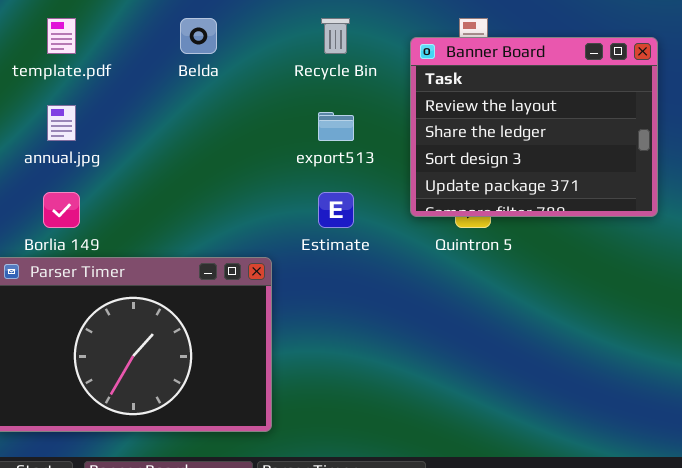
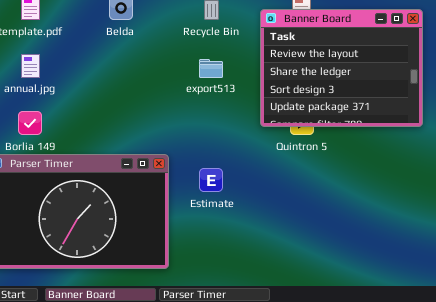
Estimate: [318,192,354,228] -> [199,168,223,192], moved

